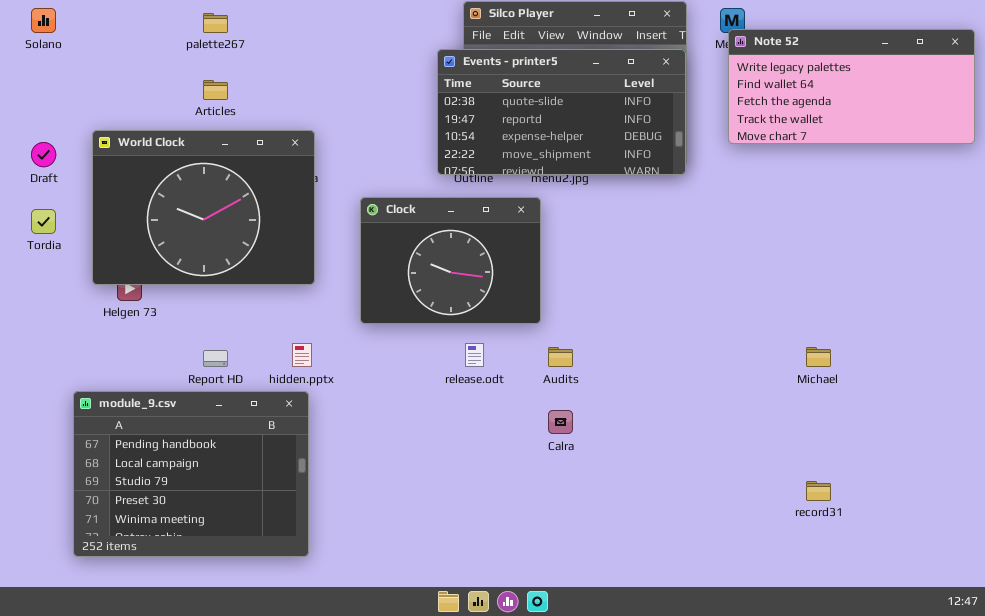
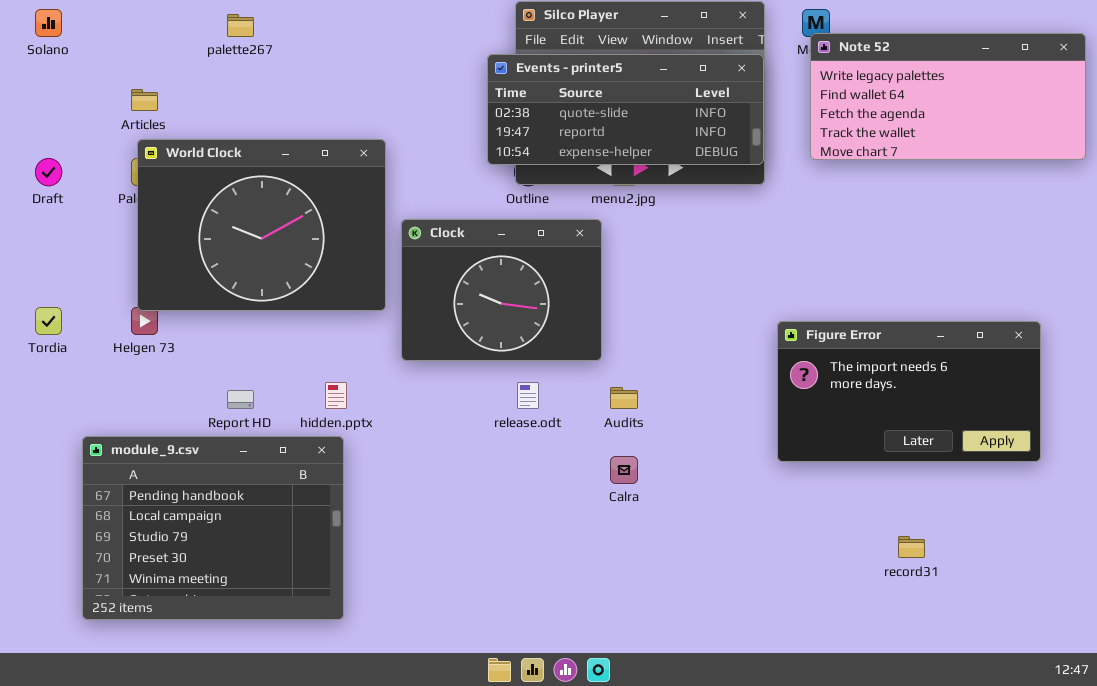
Events - printer5: [437,49,686,175] -> [487,54,764,165], resized
Articles: [203,80,228,100] -> [131,89,158,111], moved
World Clock: [92,130,315,285] -> [137,139,386,311], moved
Tordia: [31,209,56,234] -> [35,307,62,335], moved
Figure Error: none -> [777,321,1041,462], opened

